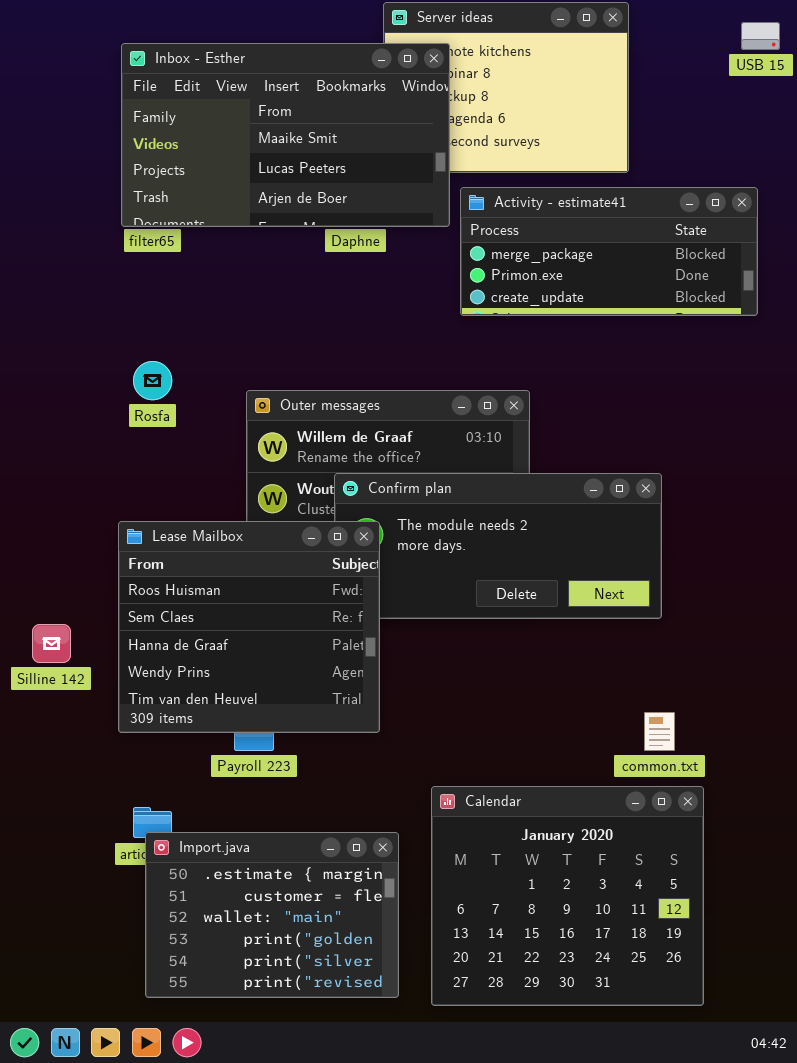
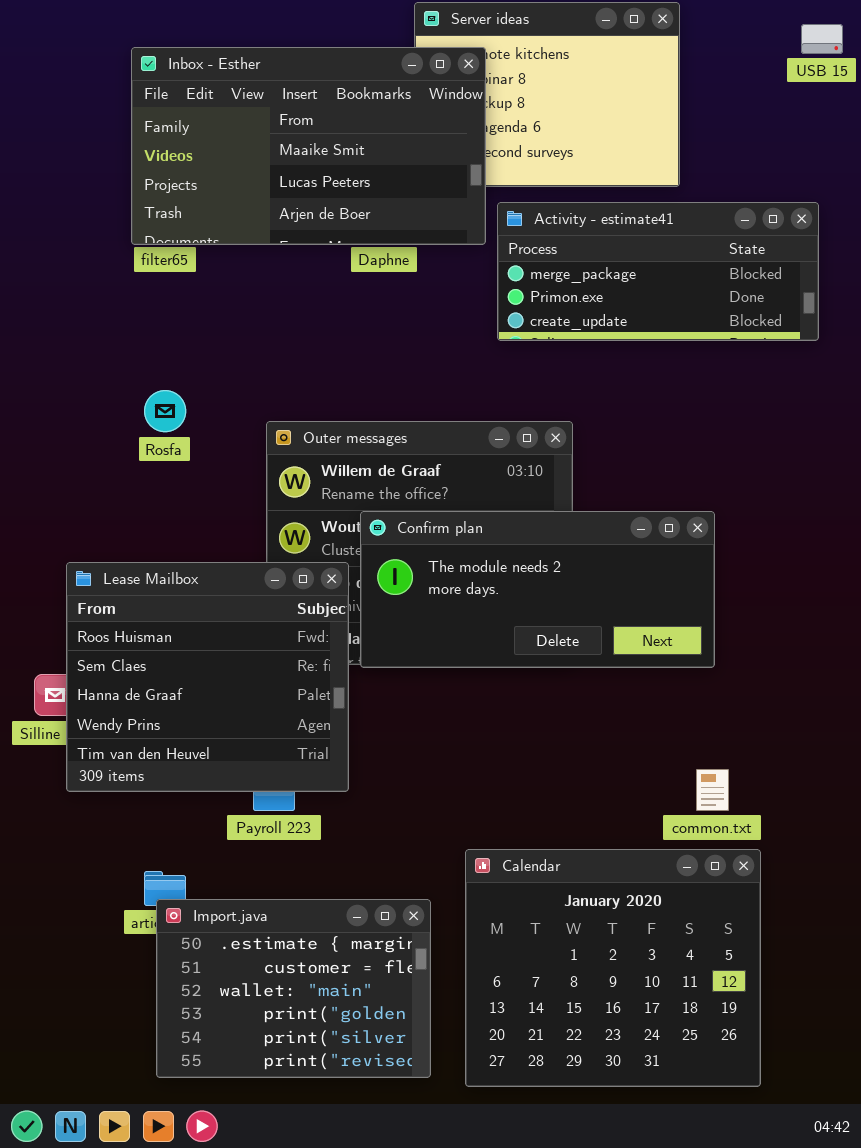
Lease Mailbox: [118,521,380,733] -> [66,562,349,792], moved

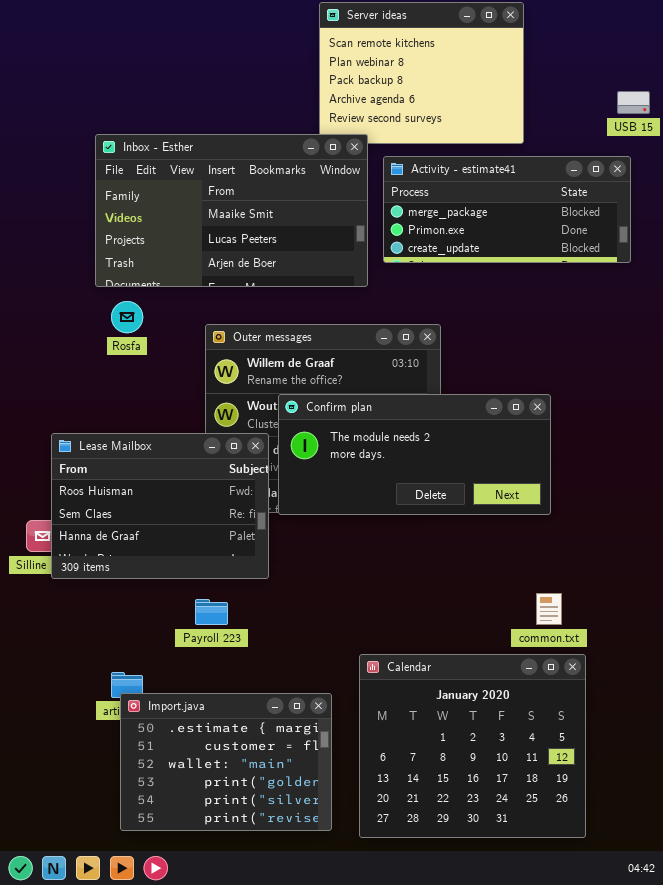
USB 15: [801,24,843,54] -> [617,91,650,114], moved
Inbox - Esther: [131,47,486,245] -> [95,134,368,287], moved
Lease Mailbox: [66,562,349,792] -> [51,433,269,579], resized

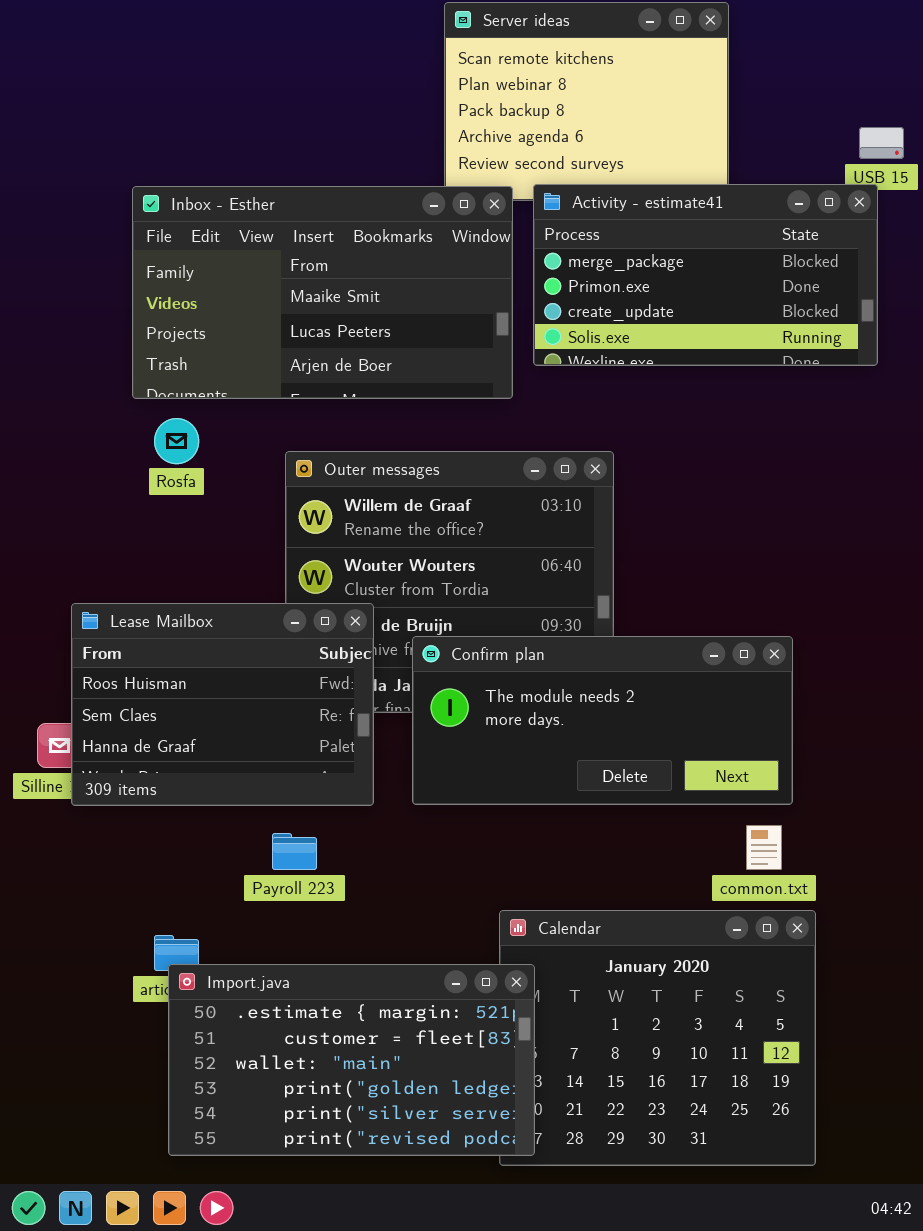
Activity - estimate41: [383,156,631,263] -> [533,184,878,366], resized
Confirm plan: [278,394,551,515] -> [412,636,793,805], moved
Import.java: [120,693,332,831] -> [168,964,535,1156], resized

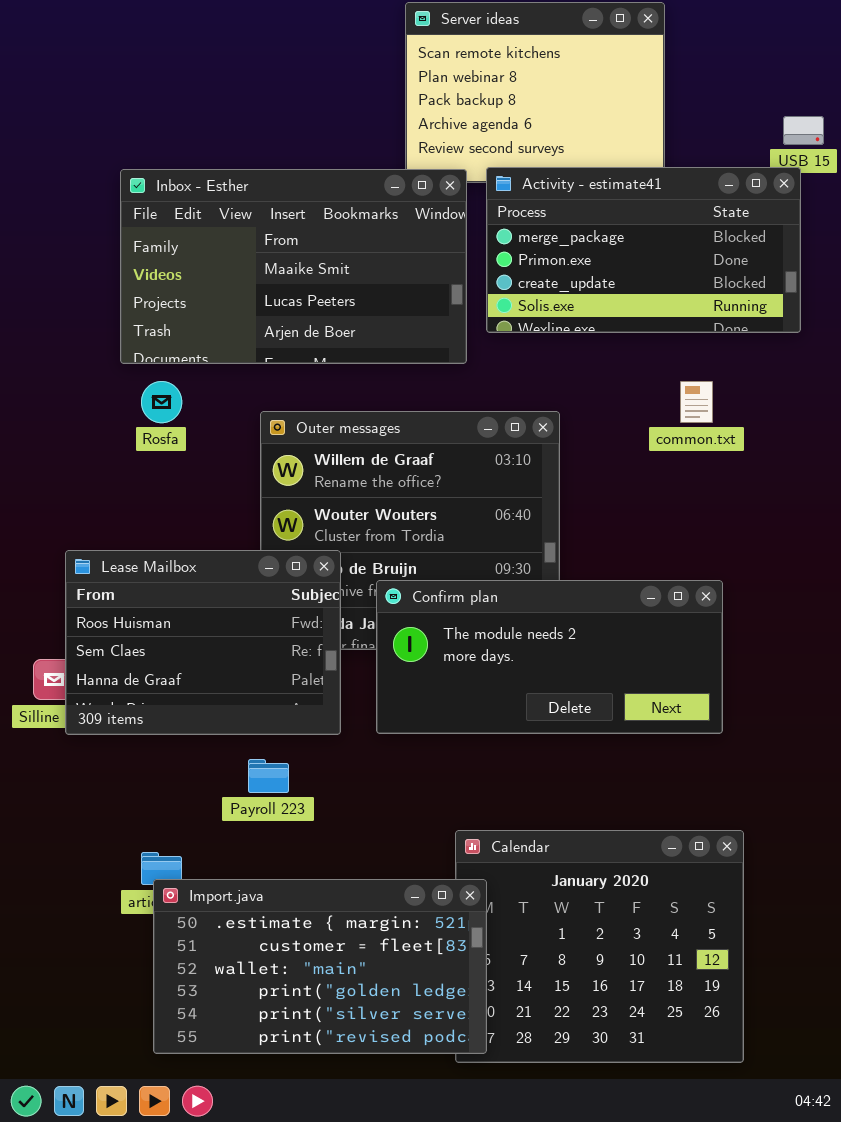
common.txt: [746,825,782,870] -> [680,381,713,423], moved

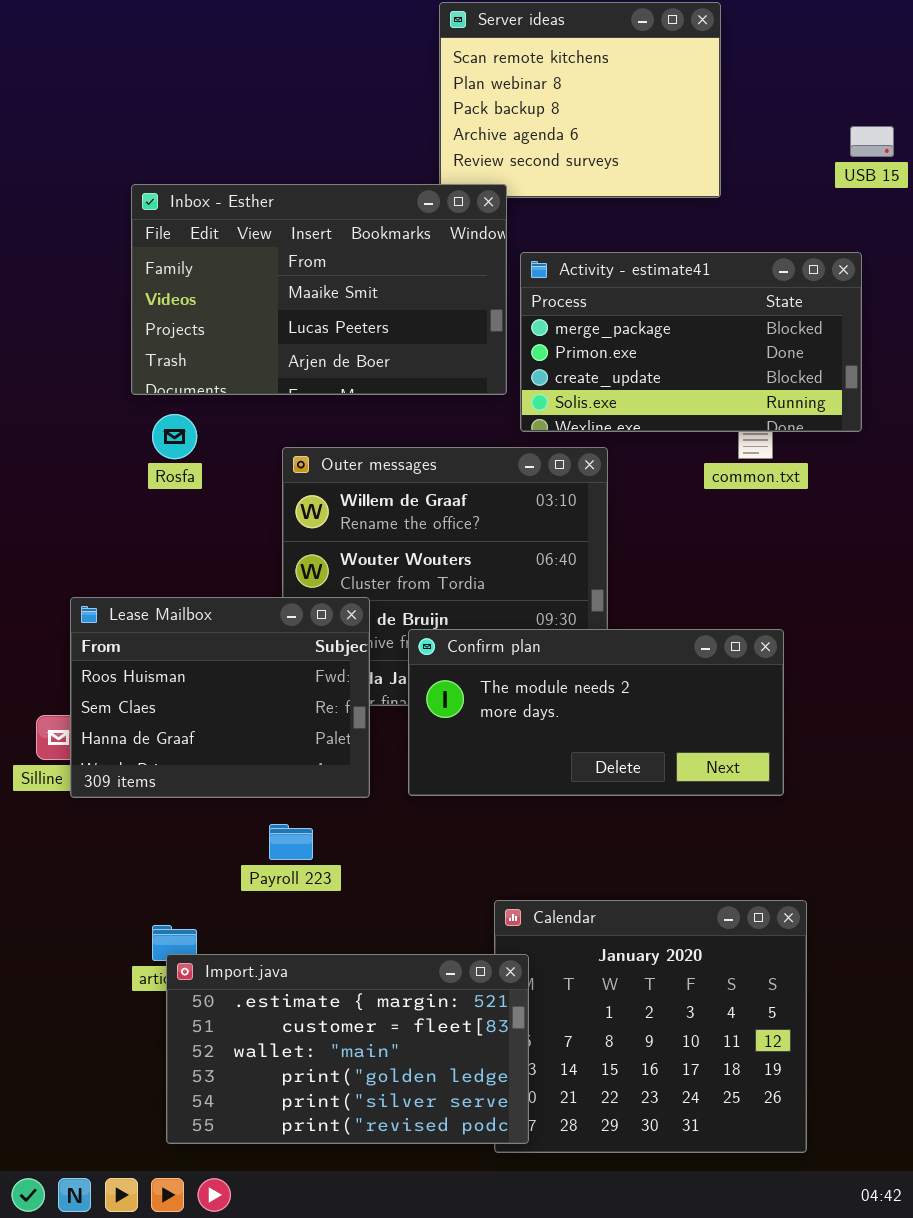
Activity - estimate41: [486,167,801,333] -> [520,252,862,432], moved

